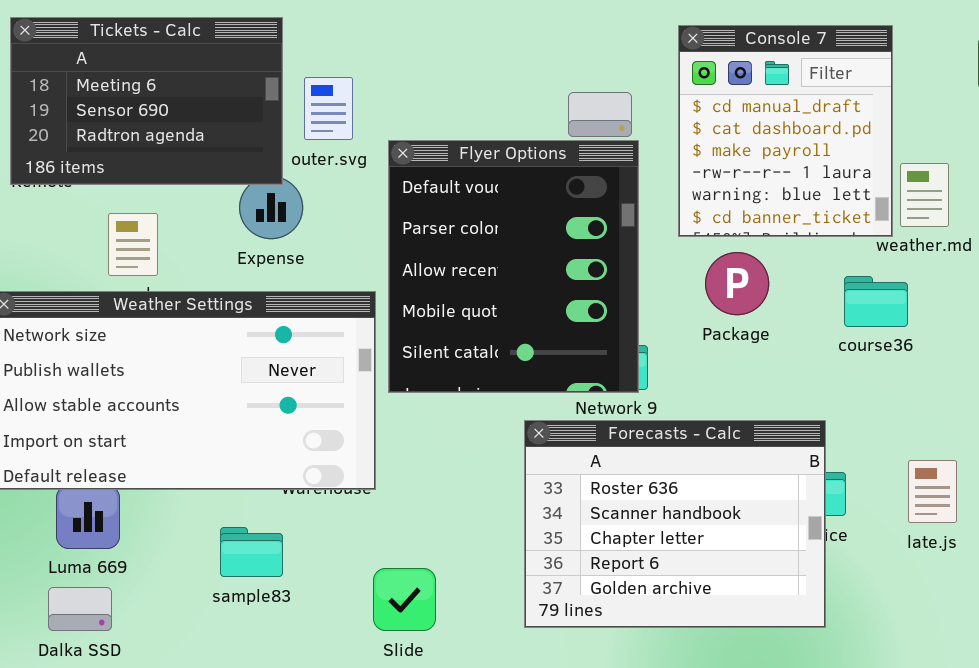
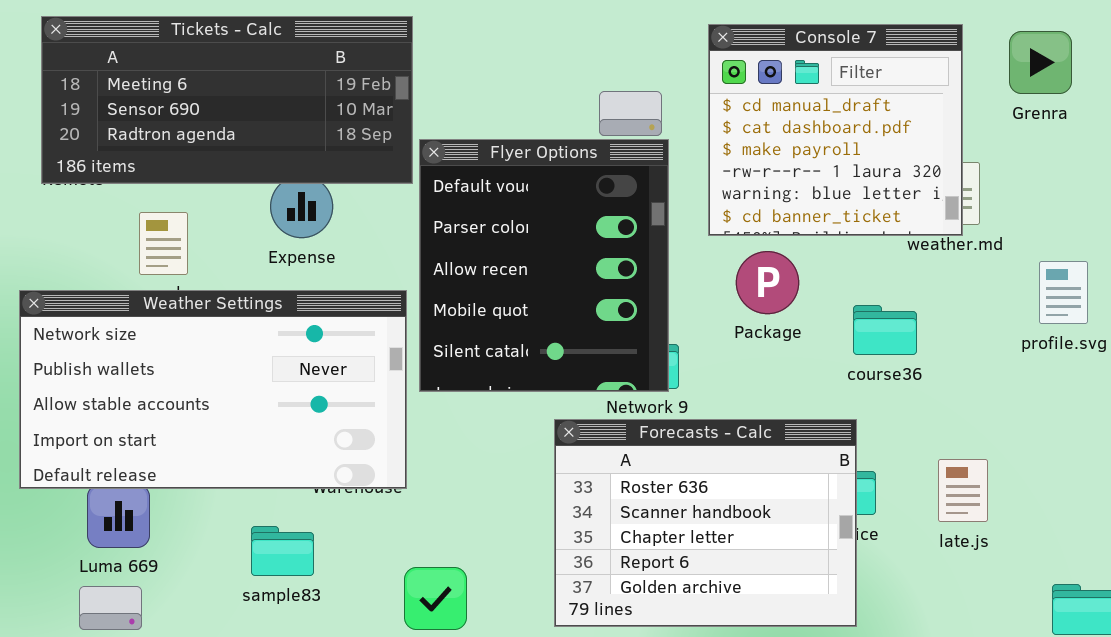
Tickets - Calc: [10,17,283,185] -> [41,16,413,184], resized
Console 7: [678,25,893,237] -> [708,24,963,236], resized
course36: [844,276,908,327] -> [853,305,917,355], moved

